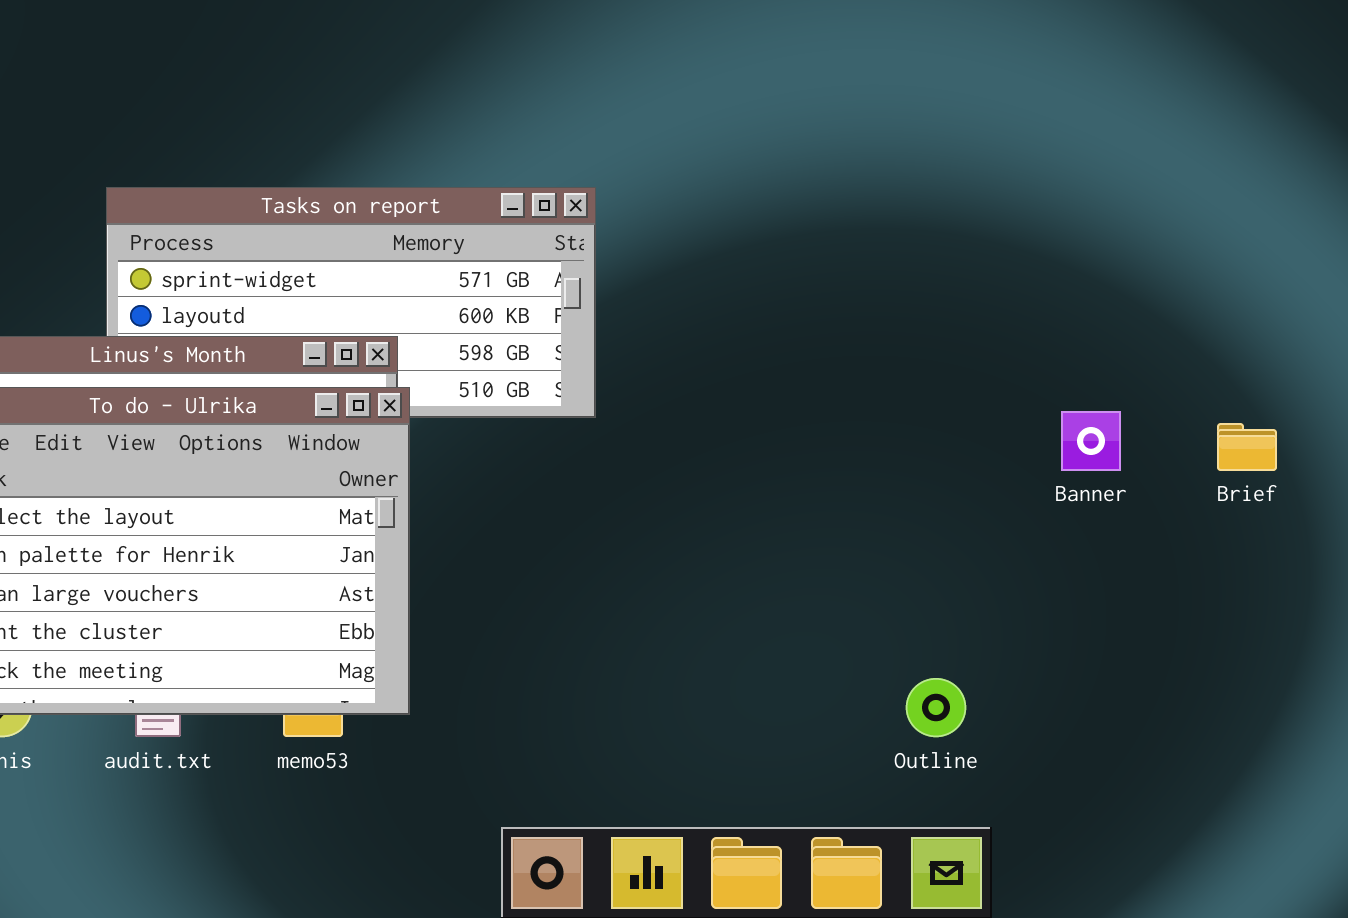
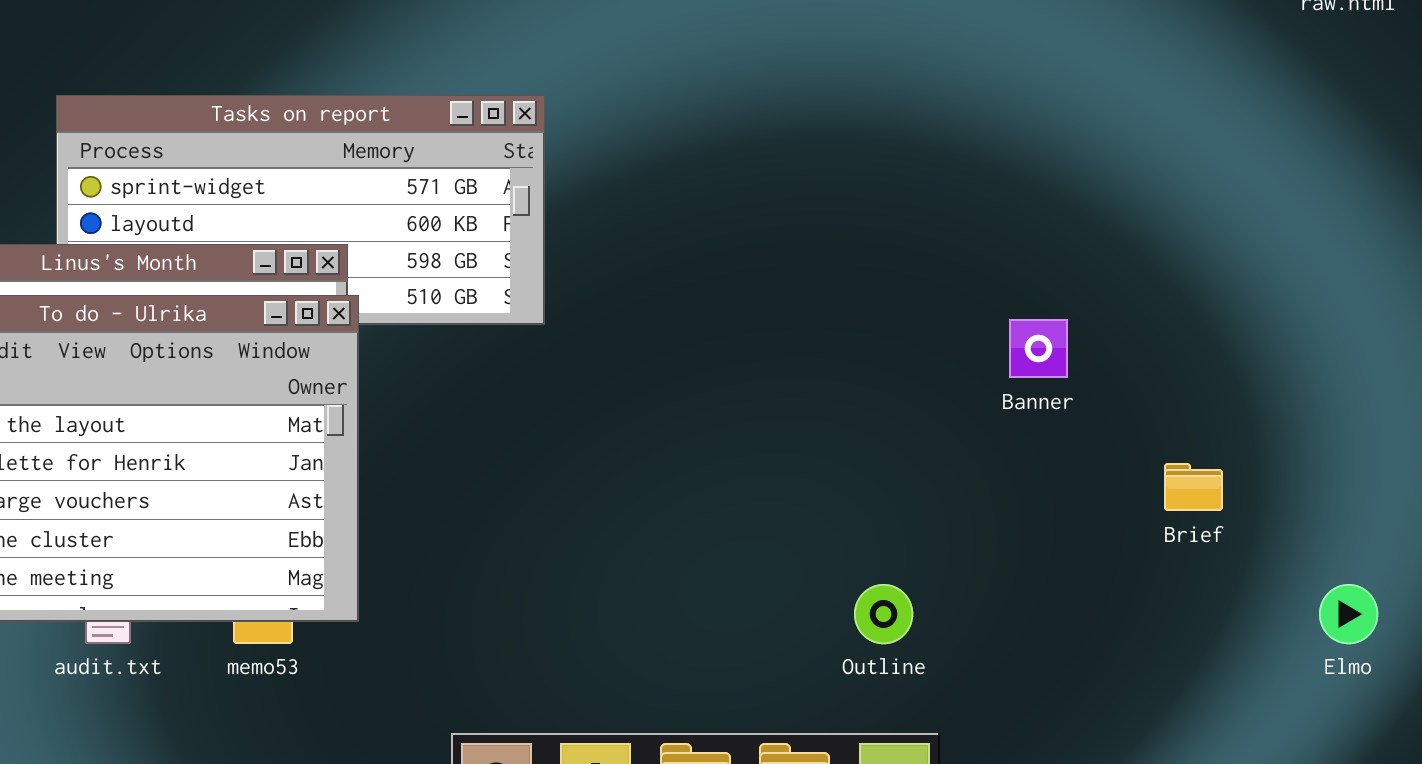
Brief: [1217,423,1277,471] -> [1164,463,1223,511], moved

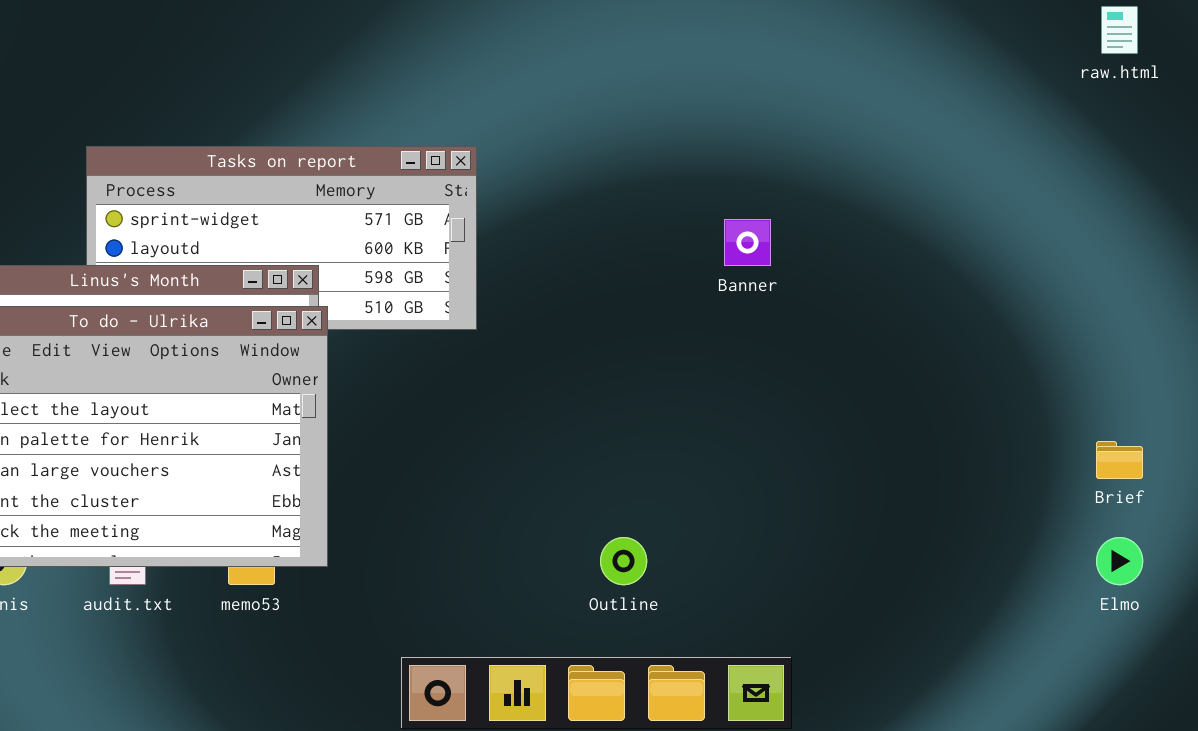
Banner: [1009,319,1068,378] -> [724,219,771,266], moved
Brief: [1164,463,1223,511] -> [1096,441,1143,479], moved
Outline: [854,584,913,644] -> [600,537,647,585], moved

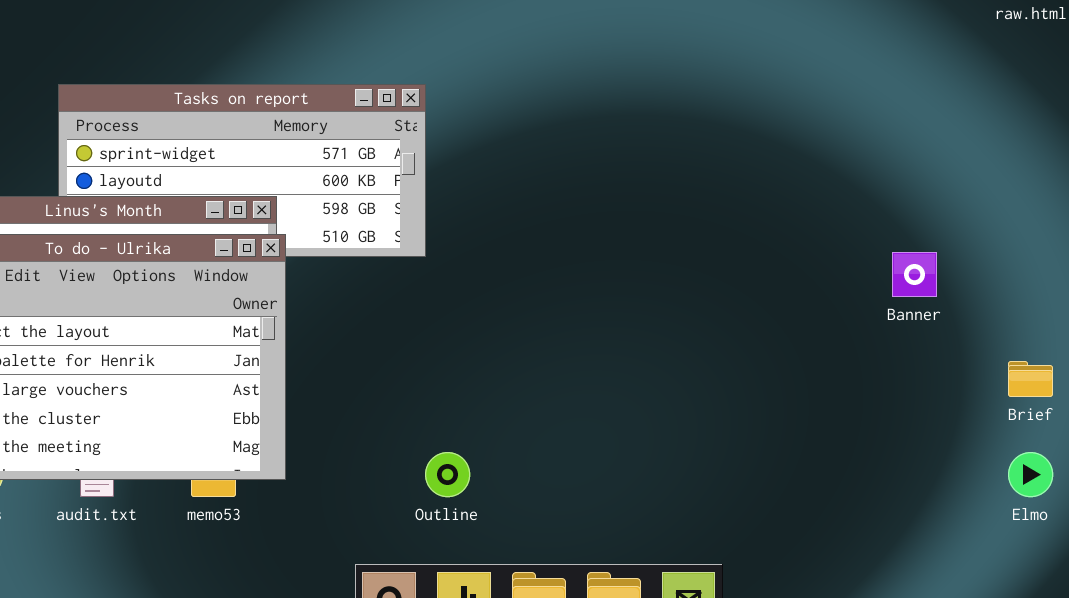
Banner: [724,219,771,266] -> [892,252,937,297], moved
Outline: [600,537,647,585] -> [425,452,470,497], moved

